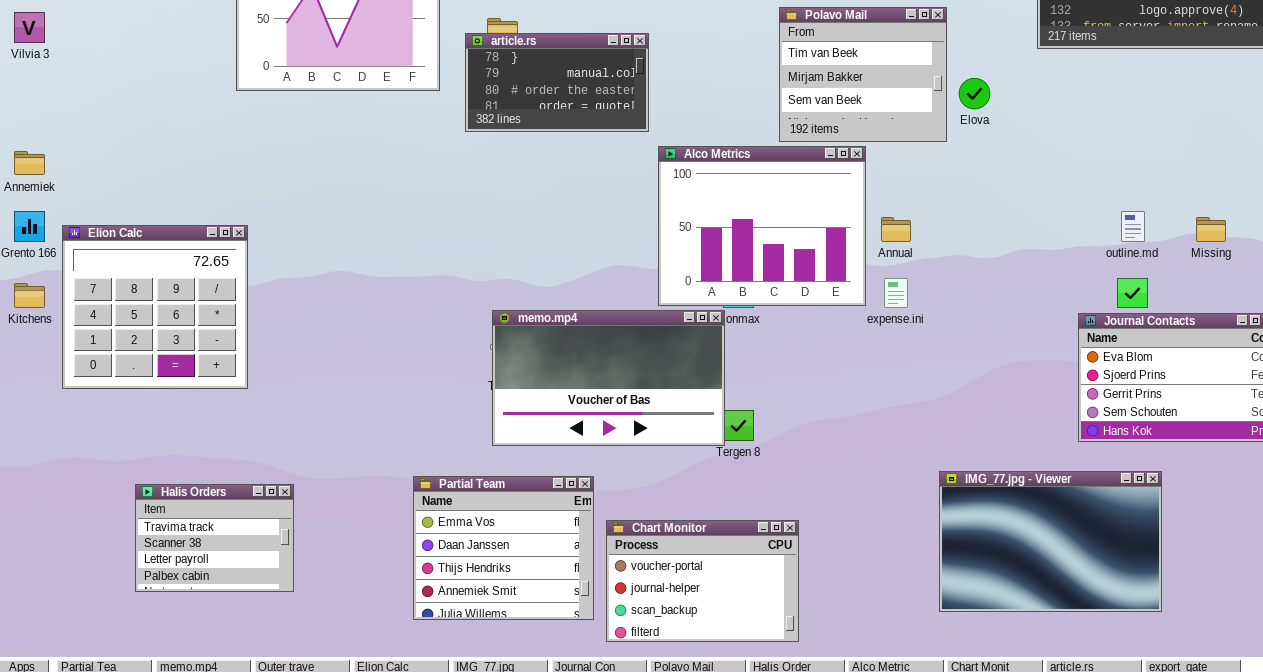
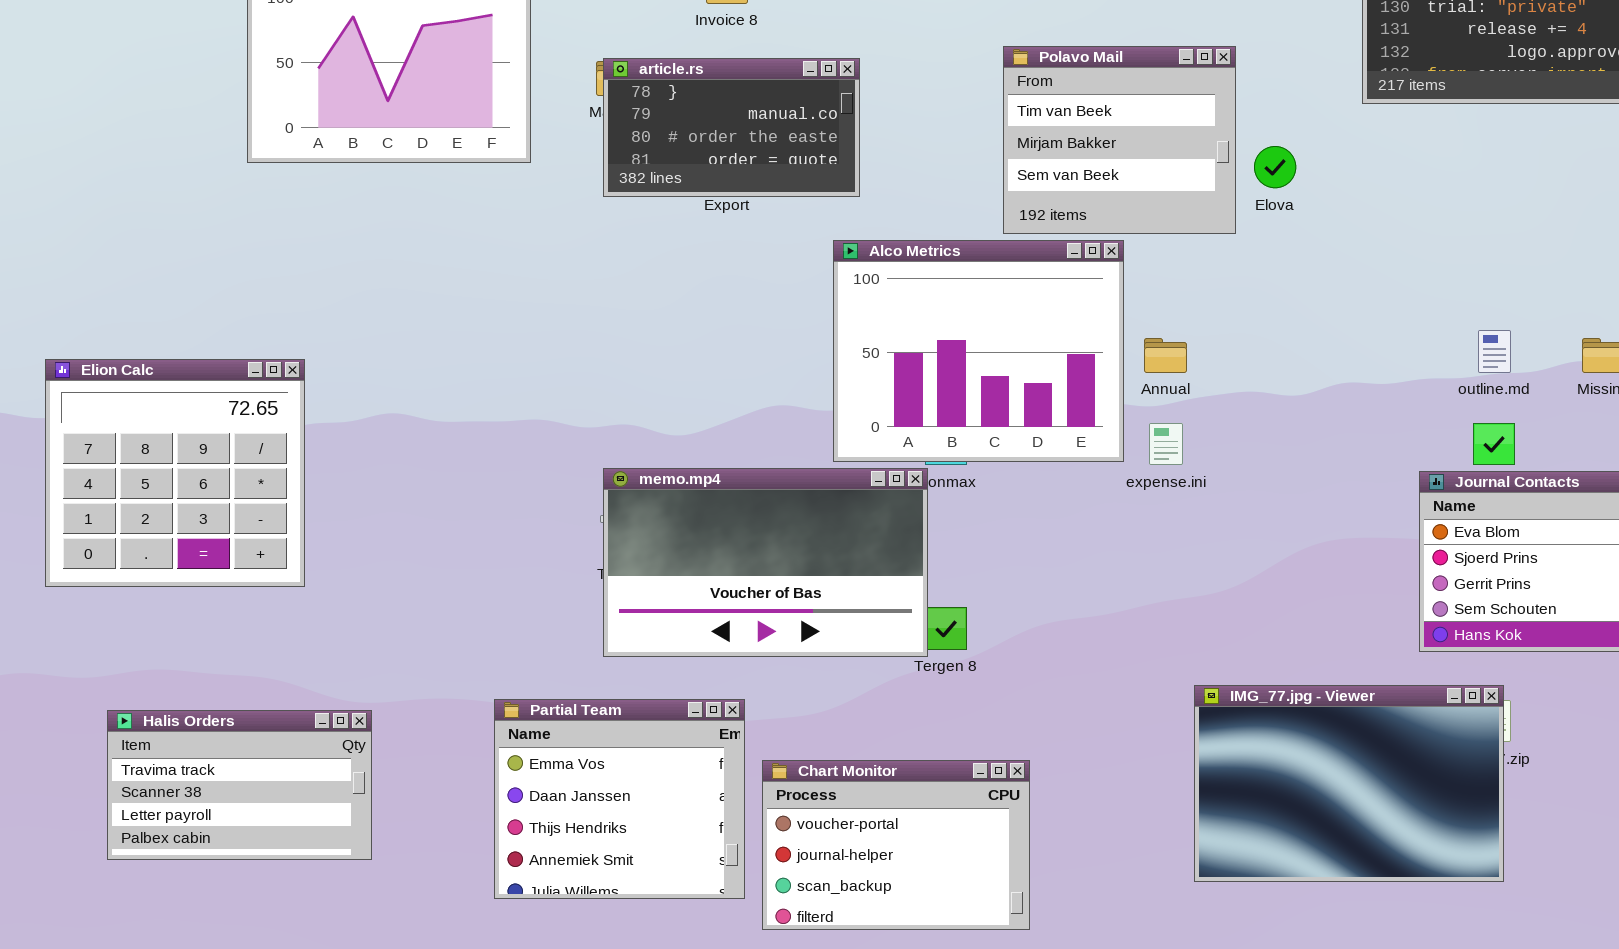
article.rs: [465,33,649,132] -> [603,58,860,197], moved
Elion Calc: [62,225,248,389] -> [45,359,305,587], moved
IMG_77.jpg - Viewer: [939,471,1162,612] -> [1194,685,1504,882], moved
Halis Orders: [135,484,294,592] -> [107,710,372,860], resized

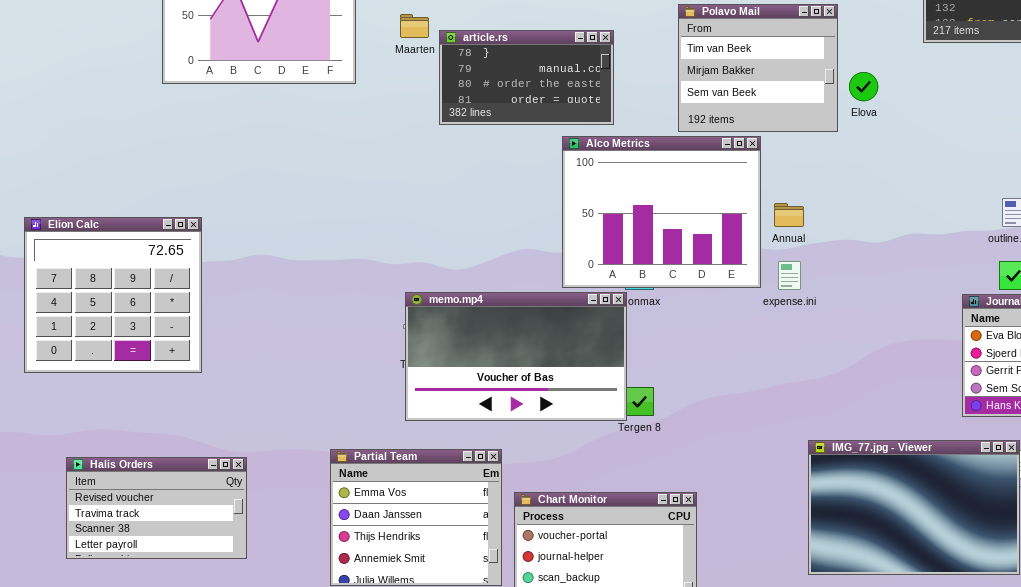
article.rs: [603,58,860,197] -> [439,30,614,125], moved
Halis Orders: [107,710,372,860] -> [66,457,247,559], scrolled up 1 row

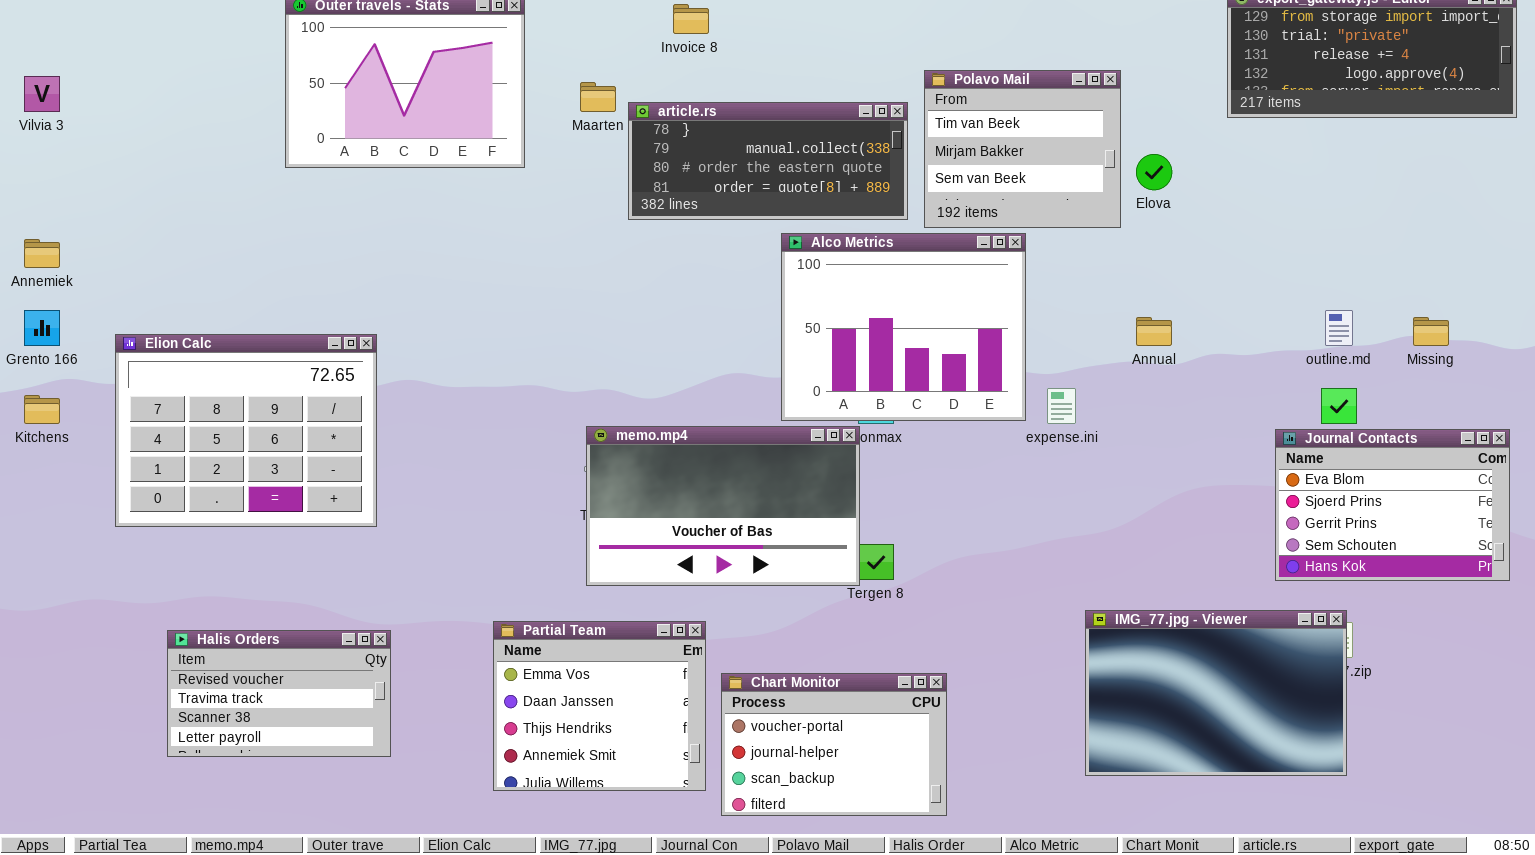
article.rs: [439,30,614,125] -> [628,102,908,220], resized
Annual: [774,203,804,227] -> [1136,317,1172,346], moved
Elion Calc: [24,217,202,373] -> [115,334,377,527], resized

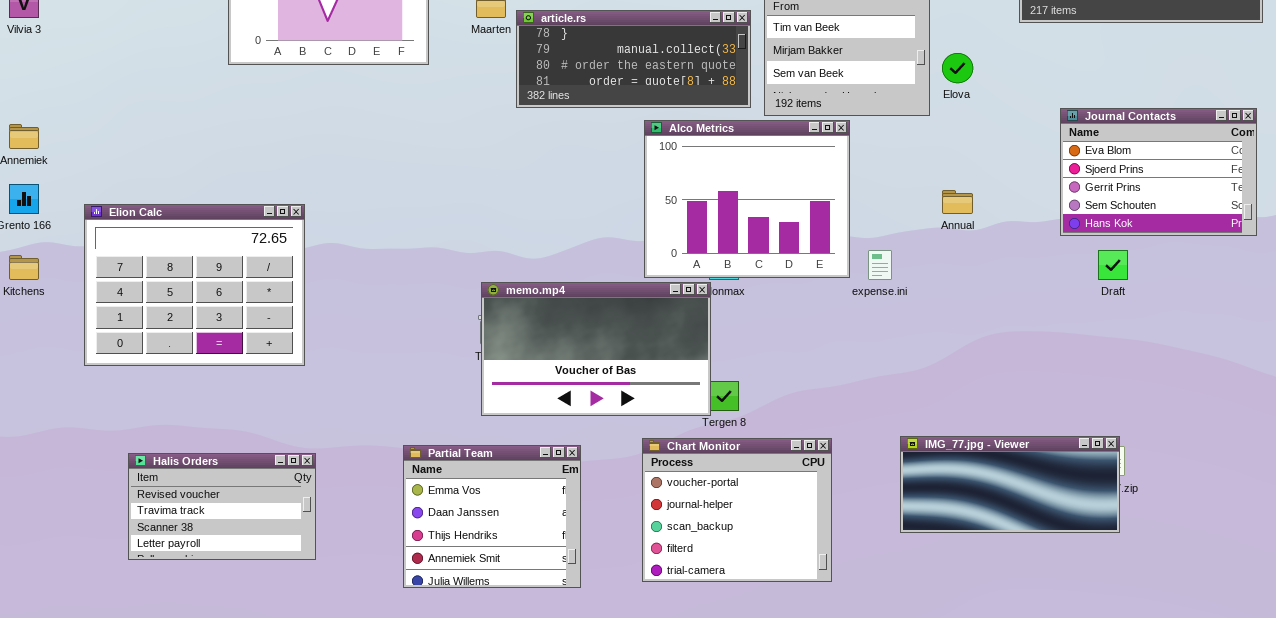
Journal Contacts: [1275,429,1510,581] -> [1060,108,1257,236], moved
IMG_77.jpg - Viewer: [1085,610,1347,776] -> [900,436,1120,533], resized
Chart Monitor: [721,673,947,816] -> [642,438,832,582], moved, resized

